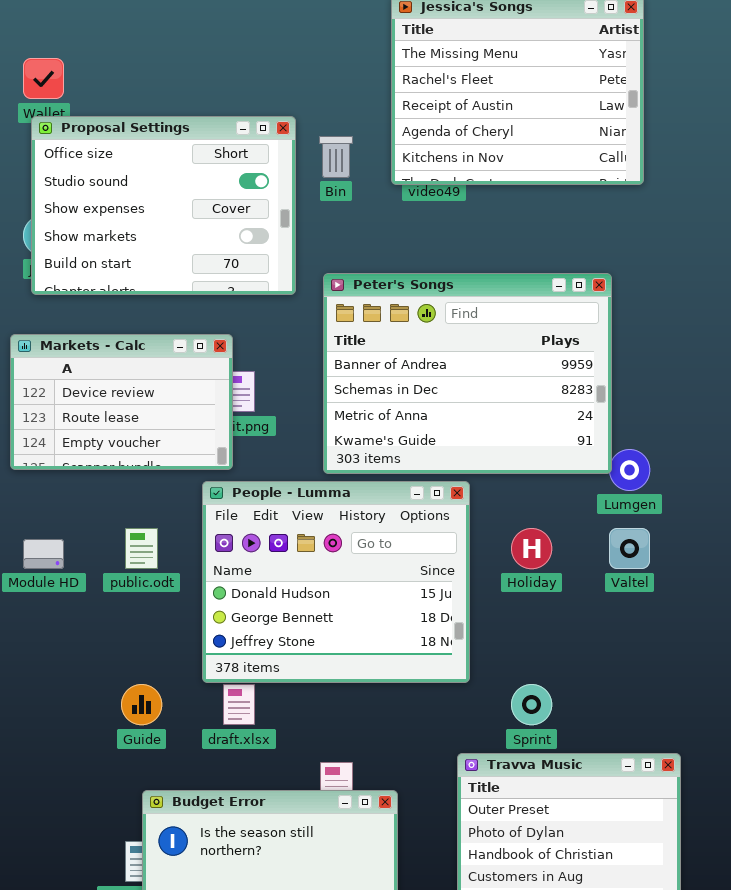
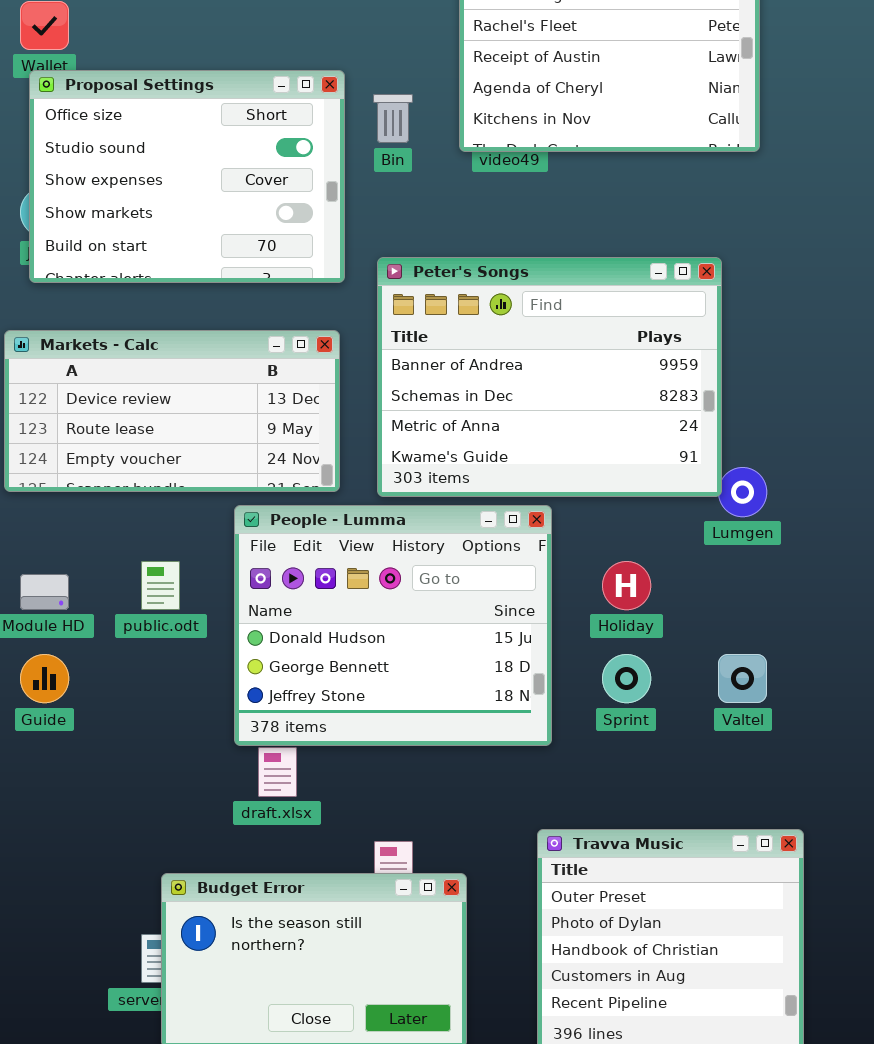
Markets - Calc: [10,334,233,470] -> [4,330,340,492], resized
Valtel: [609,528,650,569] -> [718,654,767,703], moved
Guide: [121,684,162,725] -> [20,654,69,703], moved
Sprint: [511,684,552,725] -> [602,654,651,703], moved

